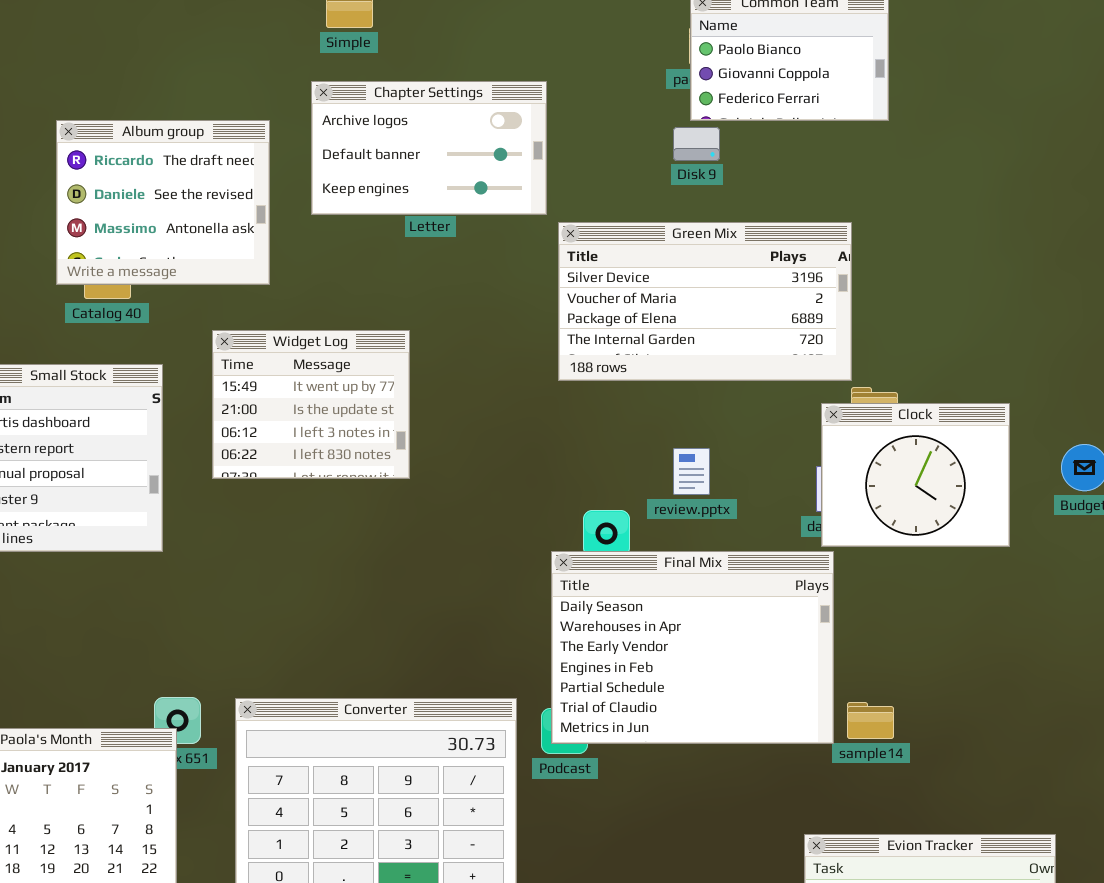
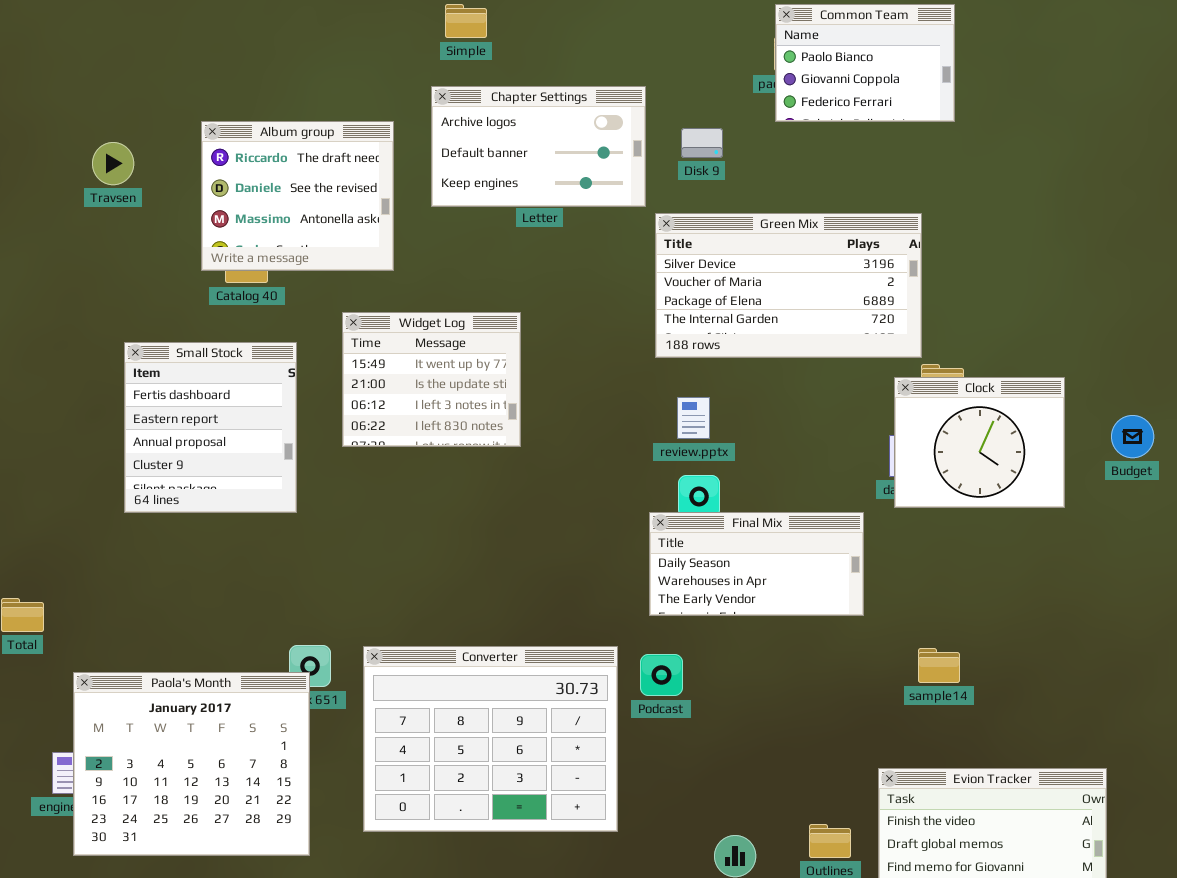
Disk 9: [673,127,720,161] -> [681,128,723,158], moved
review.pptx: [673,448,710,495] -> [677,397,710,439], moved
Final Mix: [551,551,834,744] -> [649,512,864,616], resized

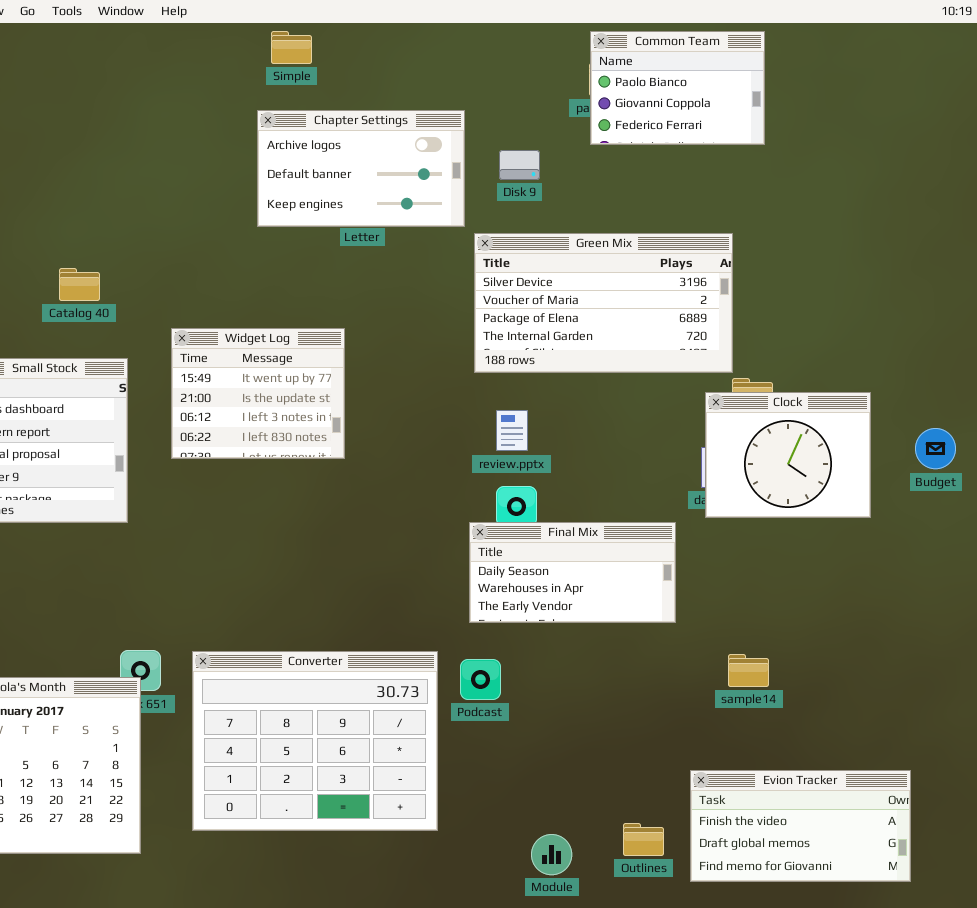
Album group: [201,121,394,271] -> none, closed

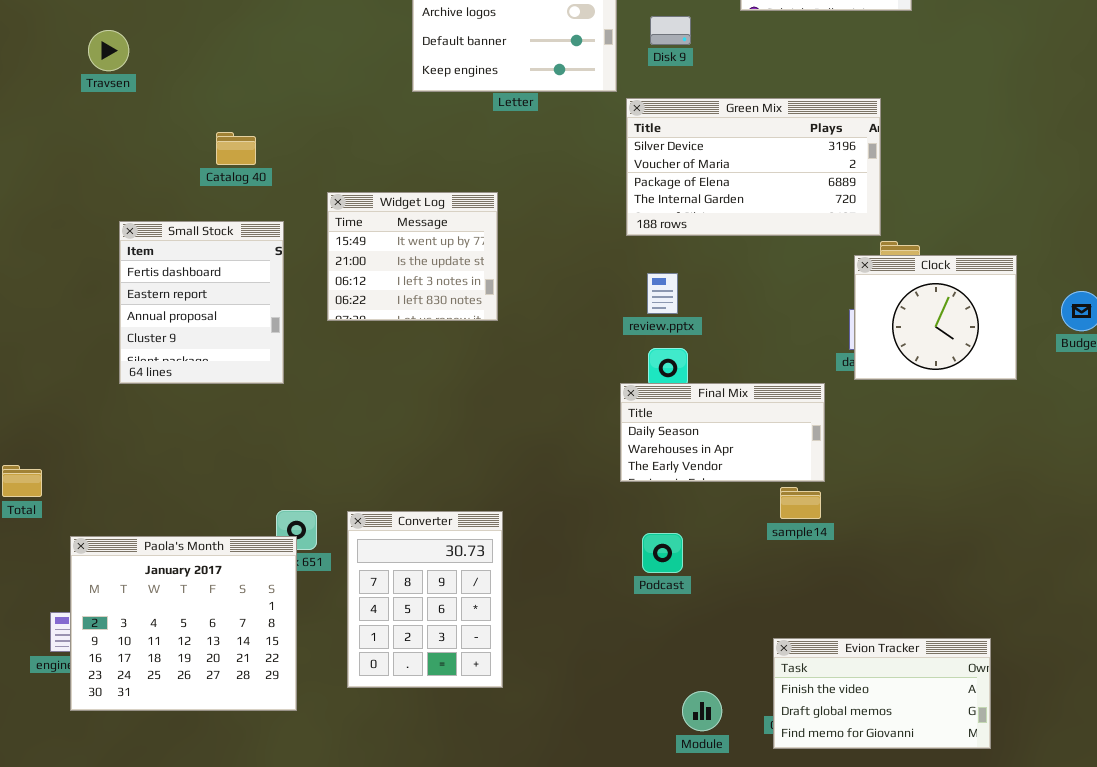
Converter: [192,651,438,831] -> [347,511,503,688], resized
sample14: [728,654,769,687] -> [780,487,821,519], moved
Podcast: [460,659,501,700] -> [642,533,683,573], moved
Evion Tracker: [690,770,911,882] -> [773,638,991,749], moved

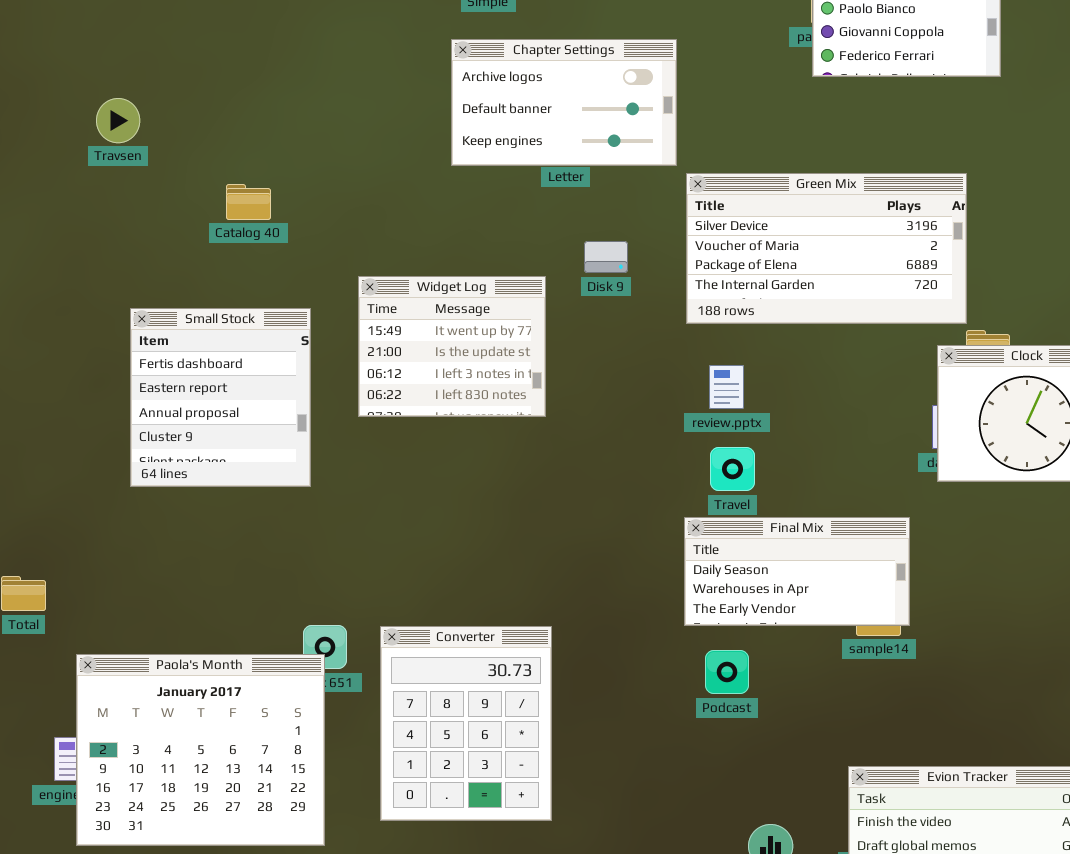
Disk 9: [650,16,691,45] -> [584,241,628,273], moved
Catalog 40: [216,132,256,165] -> [226,184,271,220], moved
Final Mix: [620,383,825,482] -> [684,517,910,626], moved

